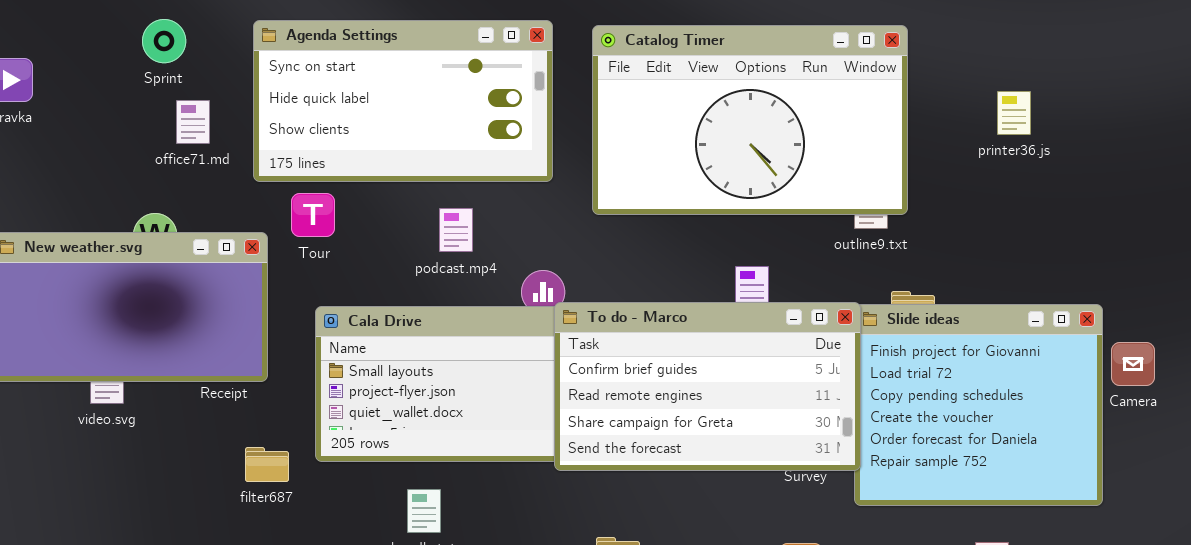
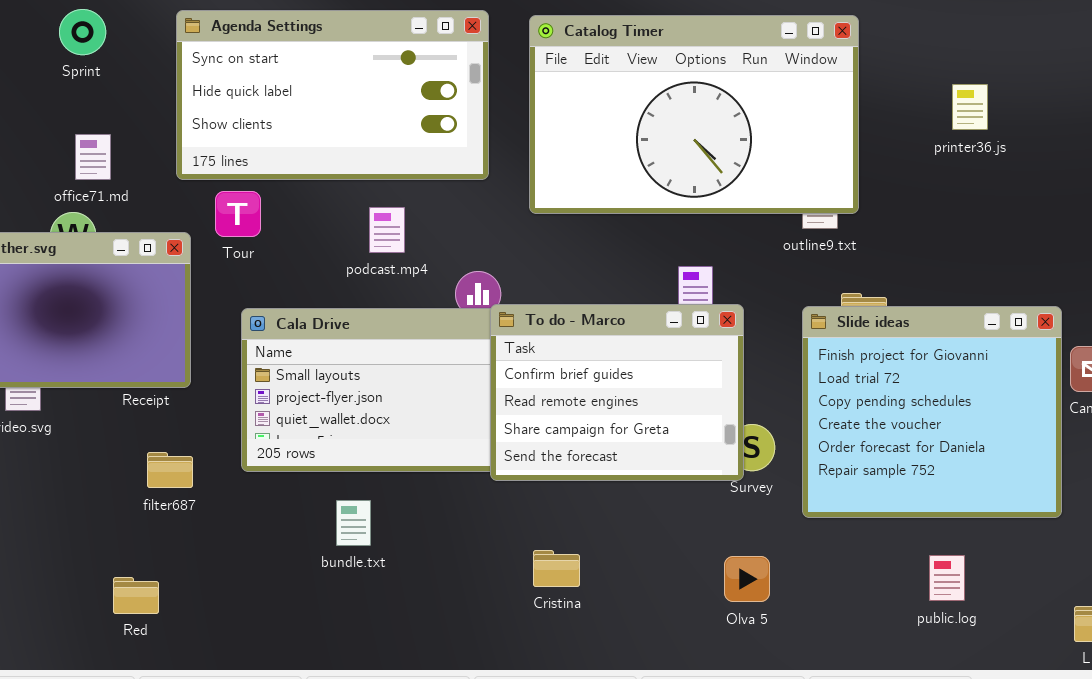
office71.md: [176,100,210,144] -> [75,134,111,180], moved
To do - Marco: [554,302,861,471] -> [490,304,744,481], resized
filter687: [245,447,289,482] -> [147,452,193,488], moved

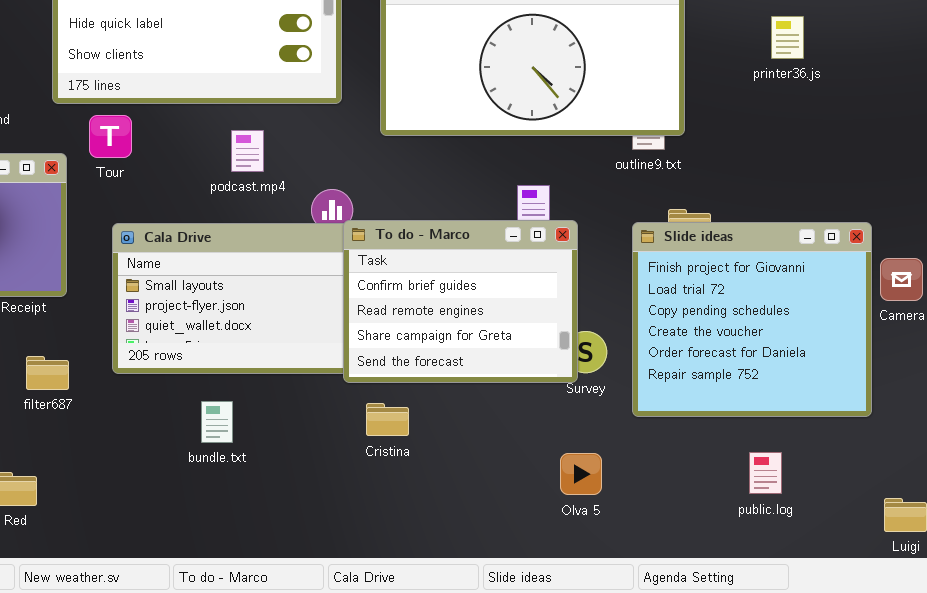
Cristina: [533,550,580,587] -> [366,403,409,436], moved

